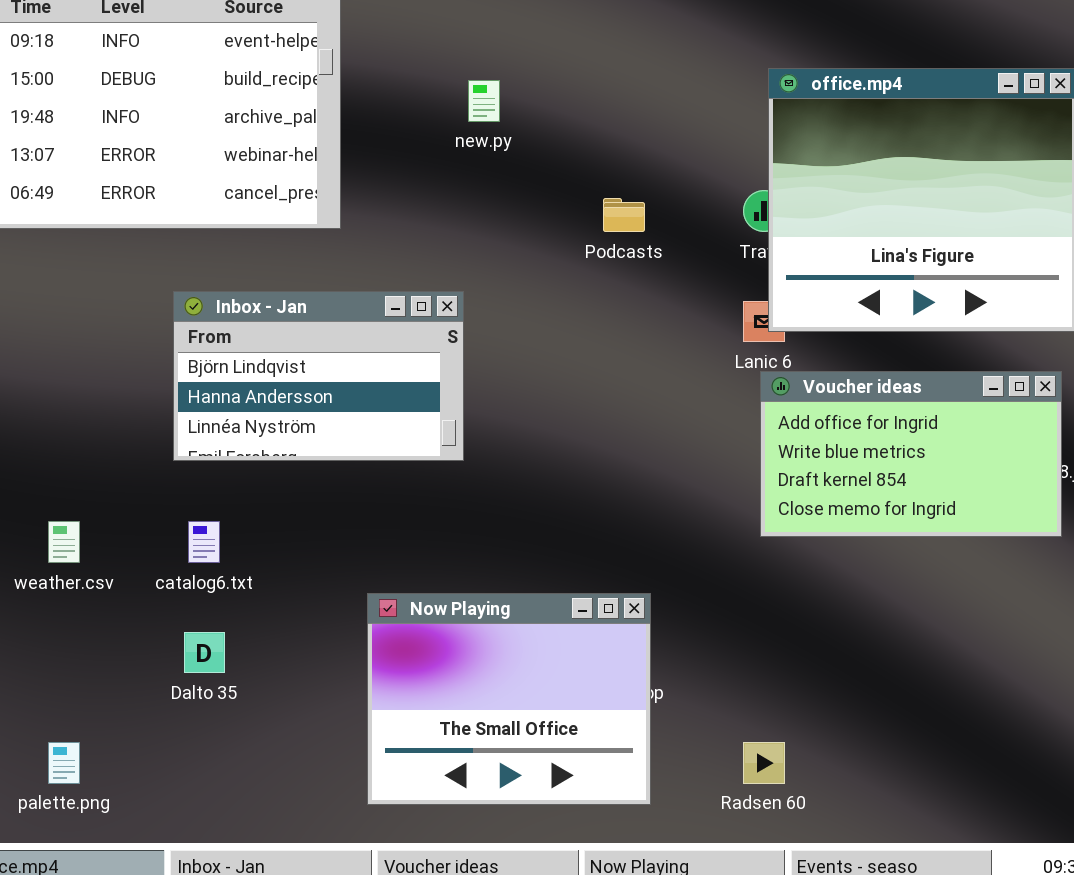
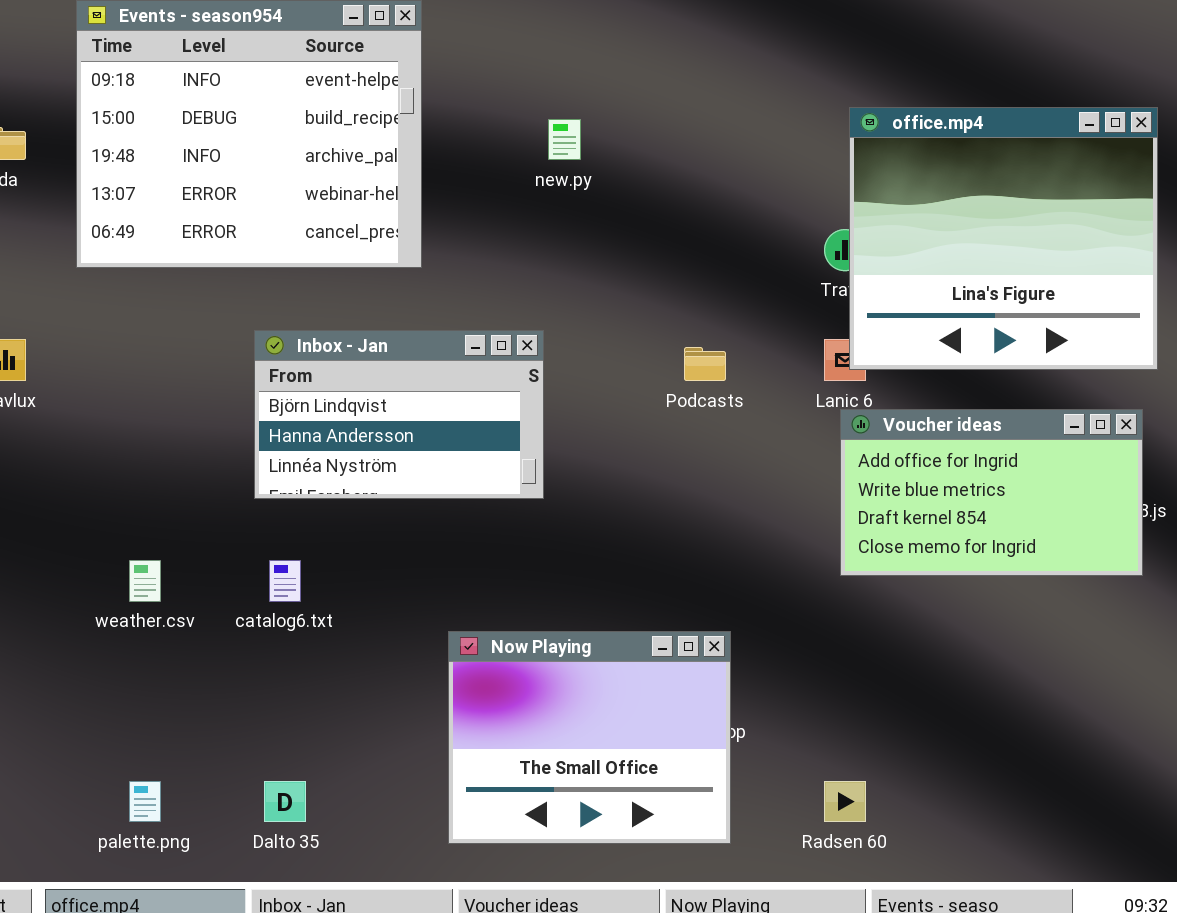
Podcasts: [603,198,645,232] -> [684,347,726,381], moved
Dalto 35: [184,632,225,673] -> [264,781,306,822], moved

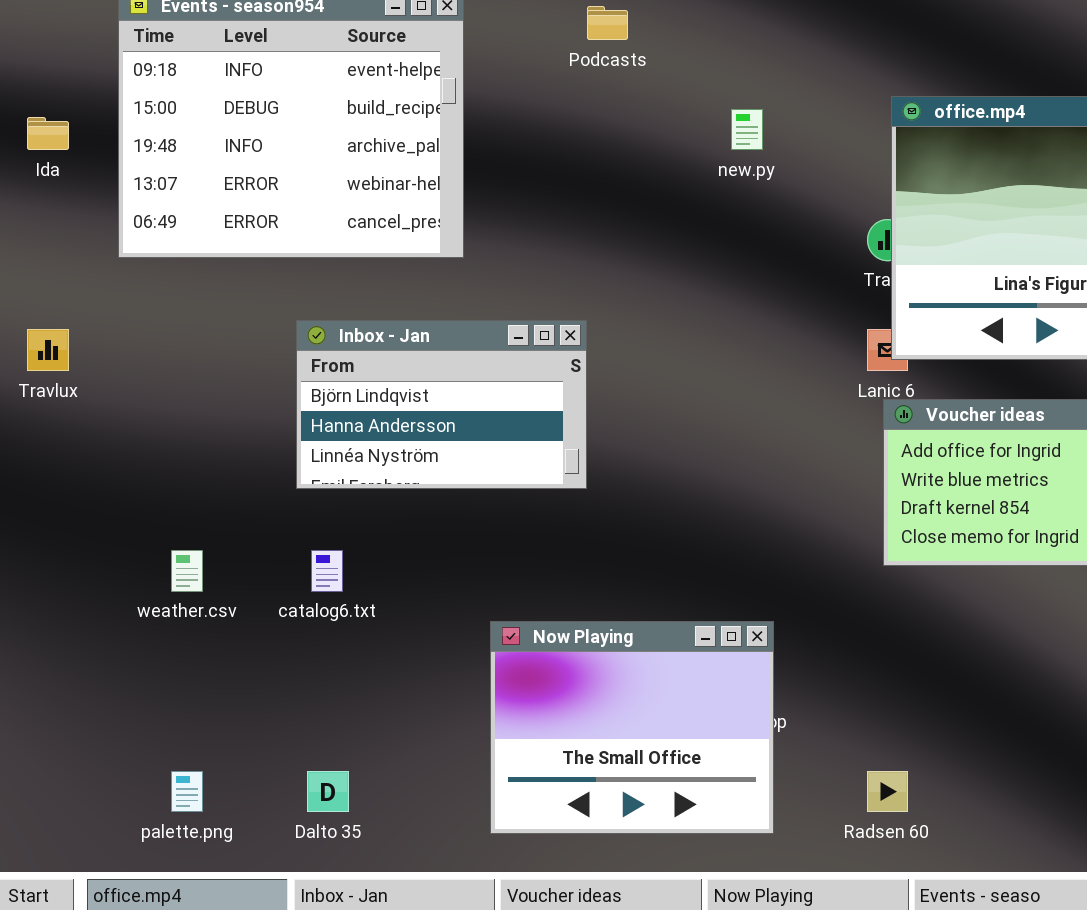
new.py: [548,119,581,160] -> [731,109,763,150], moved
Podcasts: [684,347,726,381] -> [587,6,628,40], moved

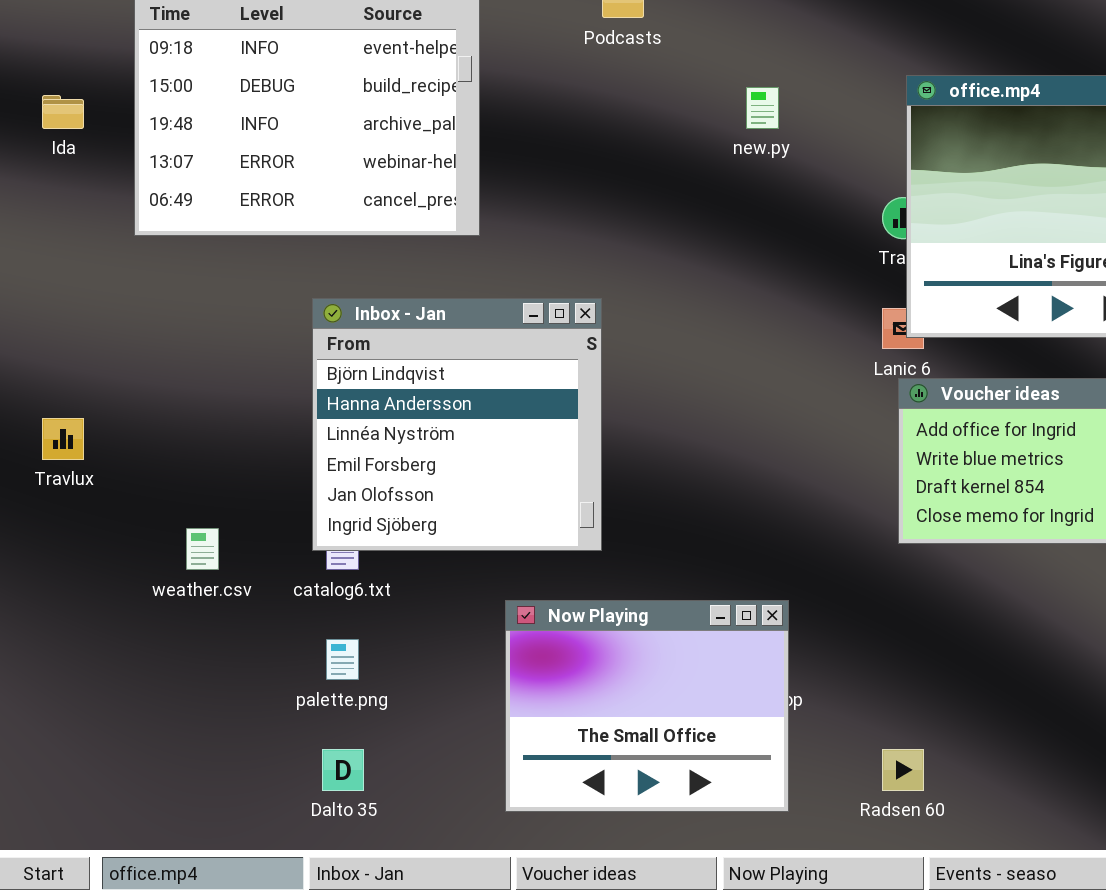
Inbox - Jan: [296,320,587,489] -> [312,298,602,551], resized
Travlux: [27,329,69,371] -> [42,418,84,460], moved
palette.png: [171,771,203,812] -> [326,639,359,680], moved

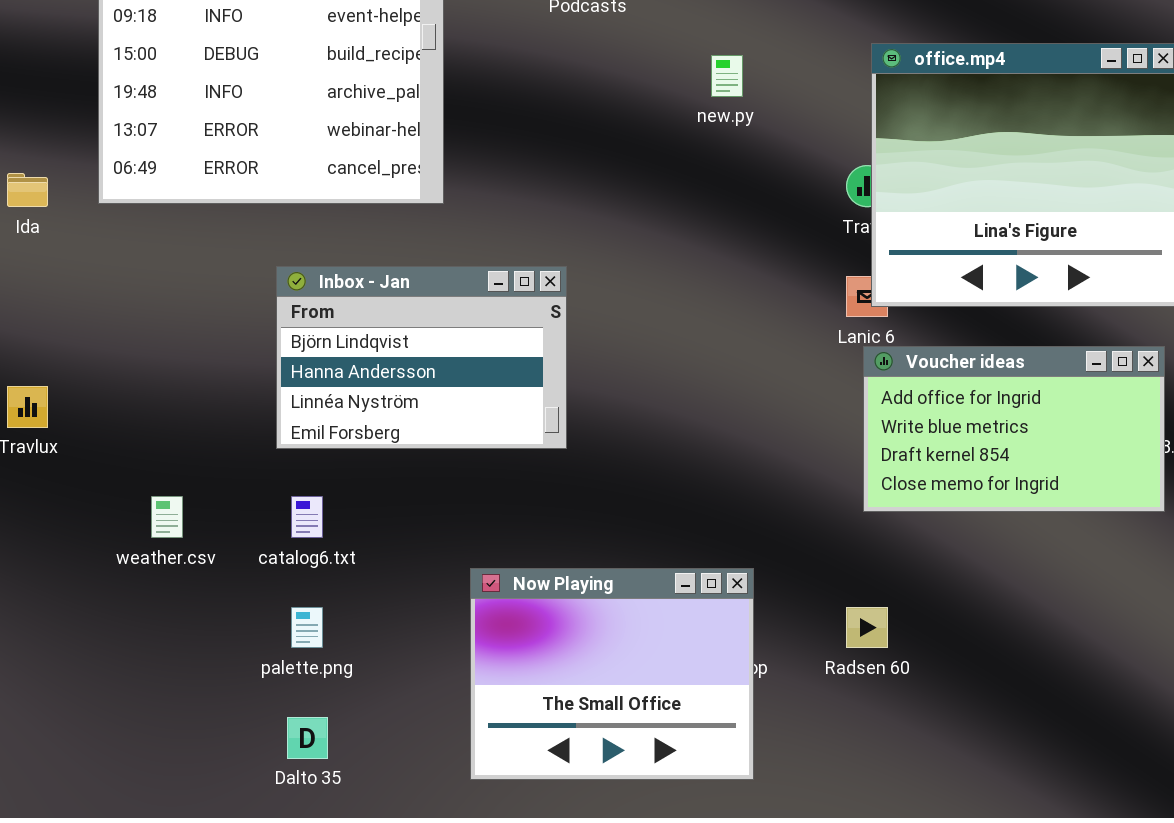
Ida: [42,95,84,129] -> [7,173,48,207], moved
Inbox - Jan: [312,298,602,551] -> [276,266,567,449], resized
Radsen 60: [882,749,924,791] -> [846,607,888,648], moved

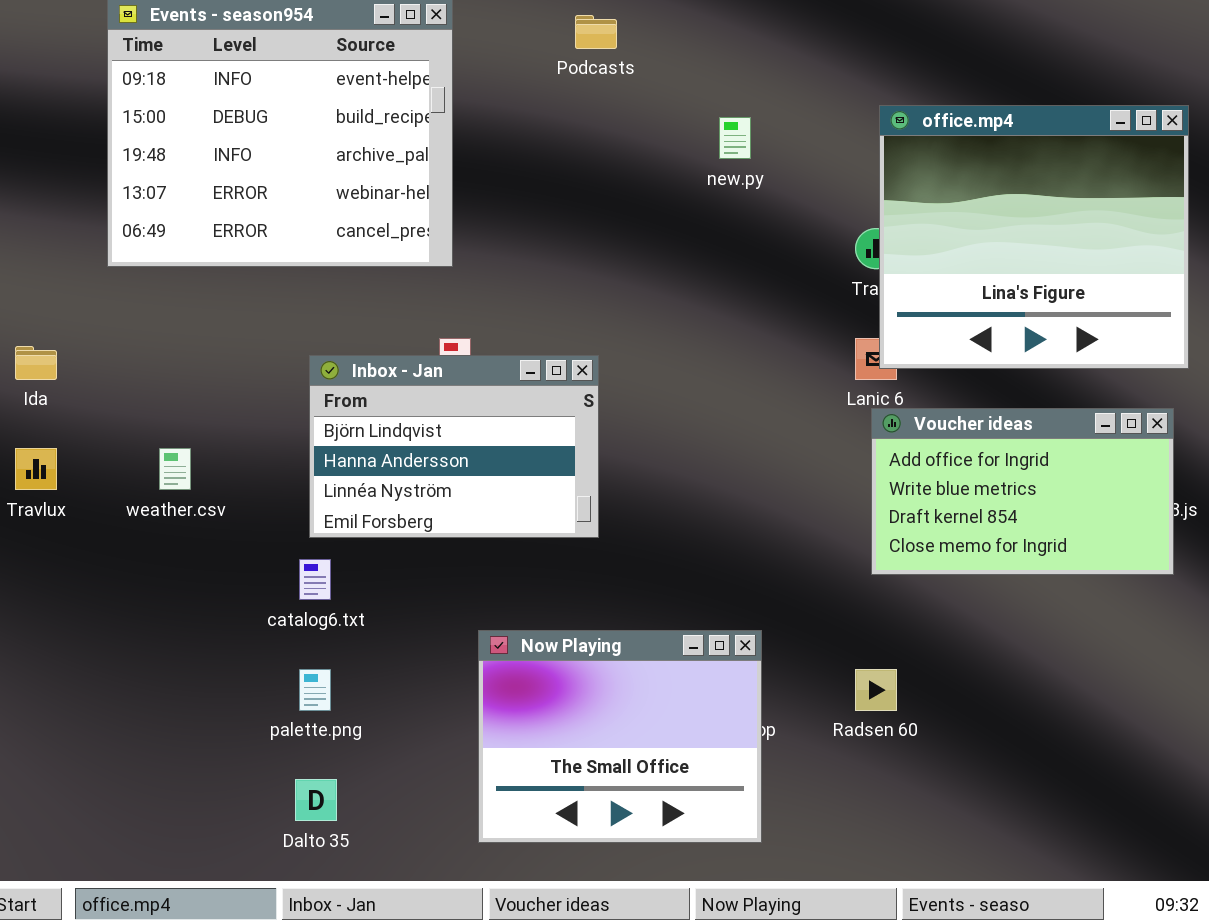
Ida: [7,173,48,207] -> [15,346,57,380], moved
Inbox - Jan: [276,266,567,449] -> [309,355,599,538], moved
weather.csv: [151,496,183,538] -> [159,448,191,490], moved

